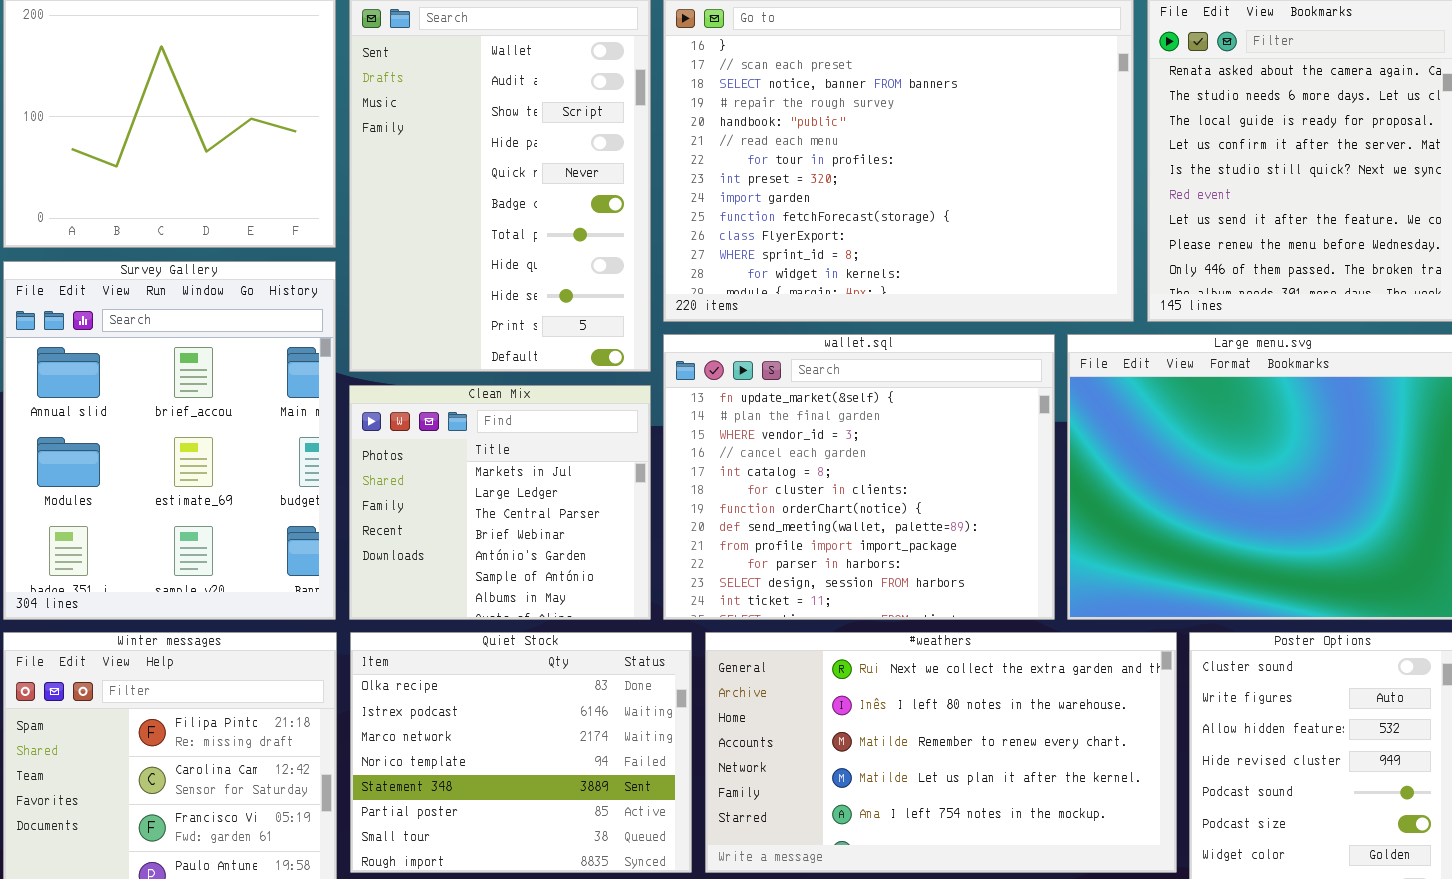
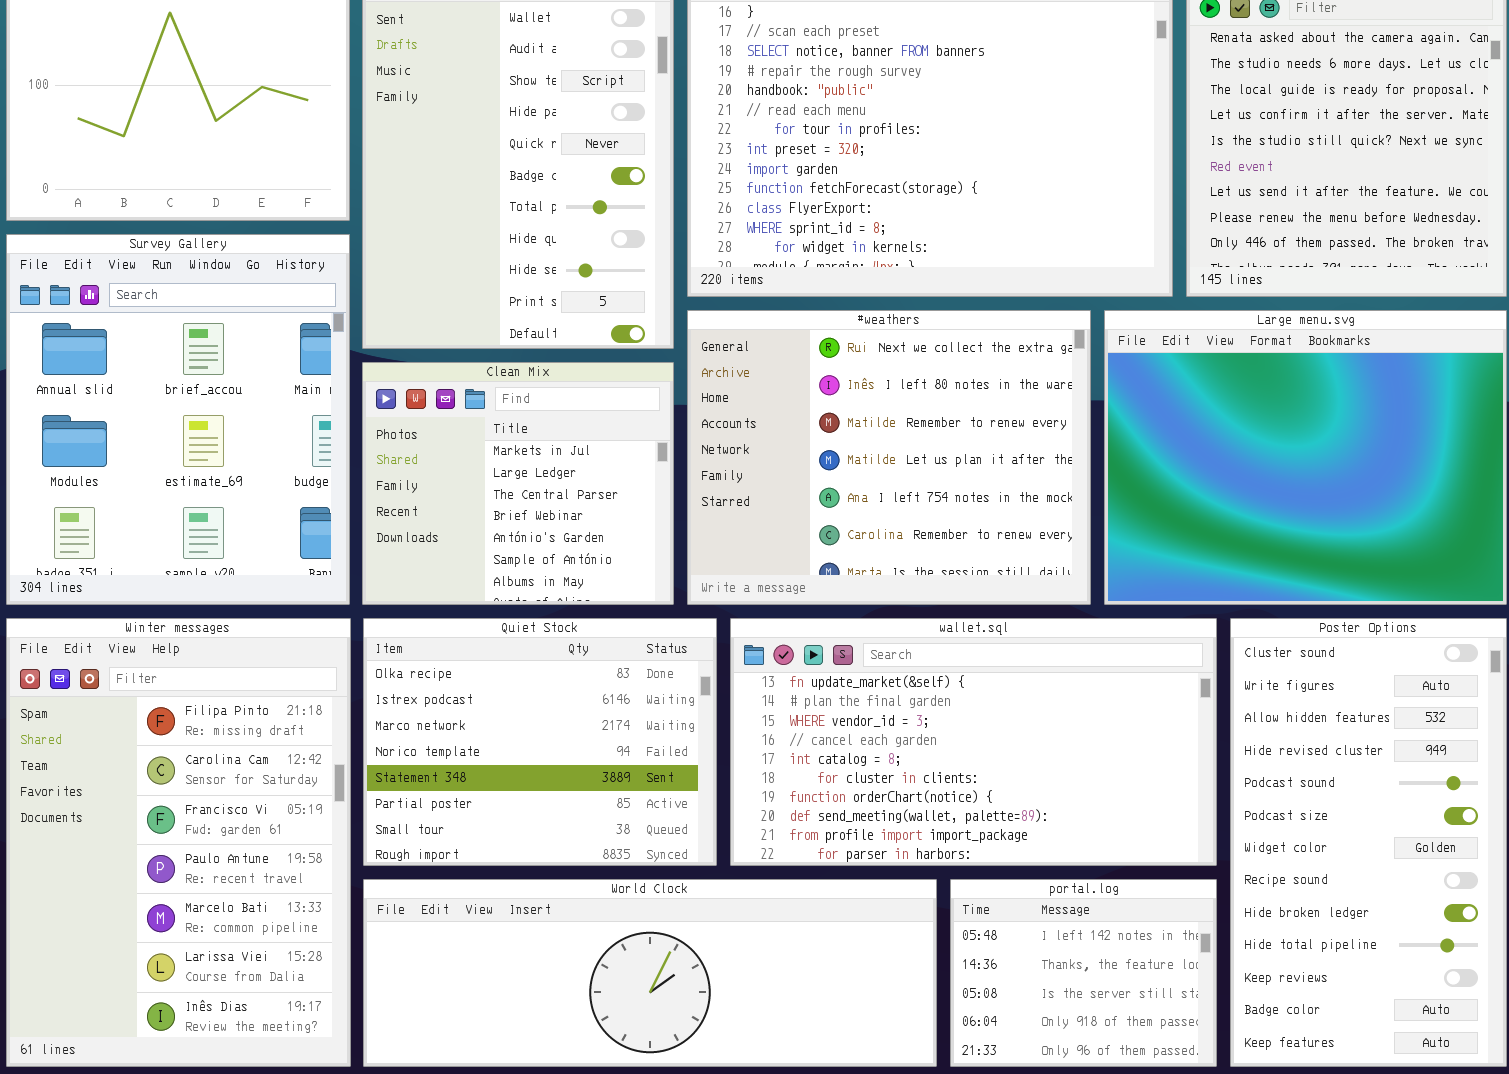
wallet.sql: [663,334,1055,620] -> [730,618,1217,866], moved, resized
#weathers: [705,632,1177,873] -> [687,310,1091,605], moved, resized

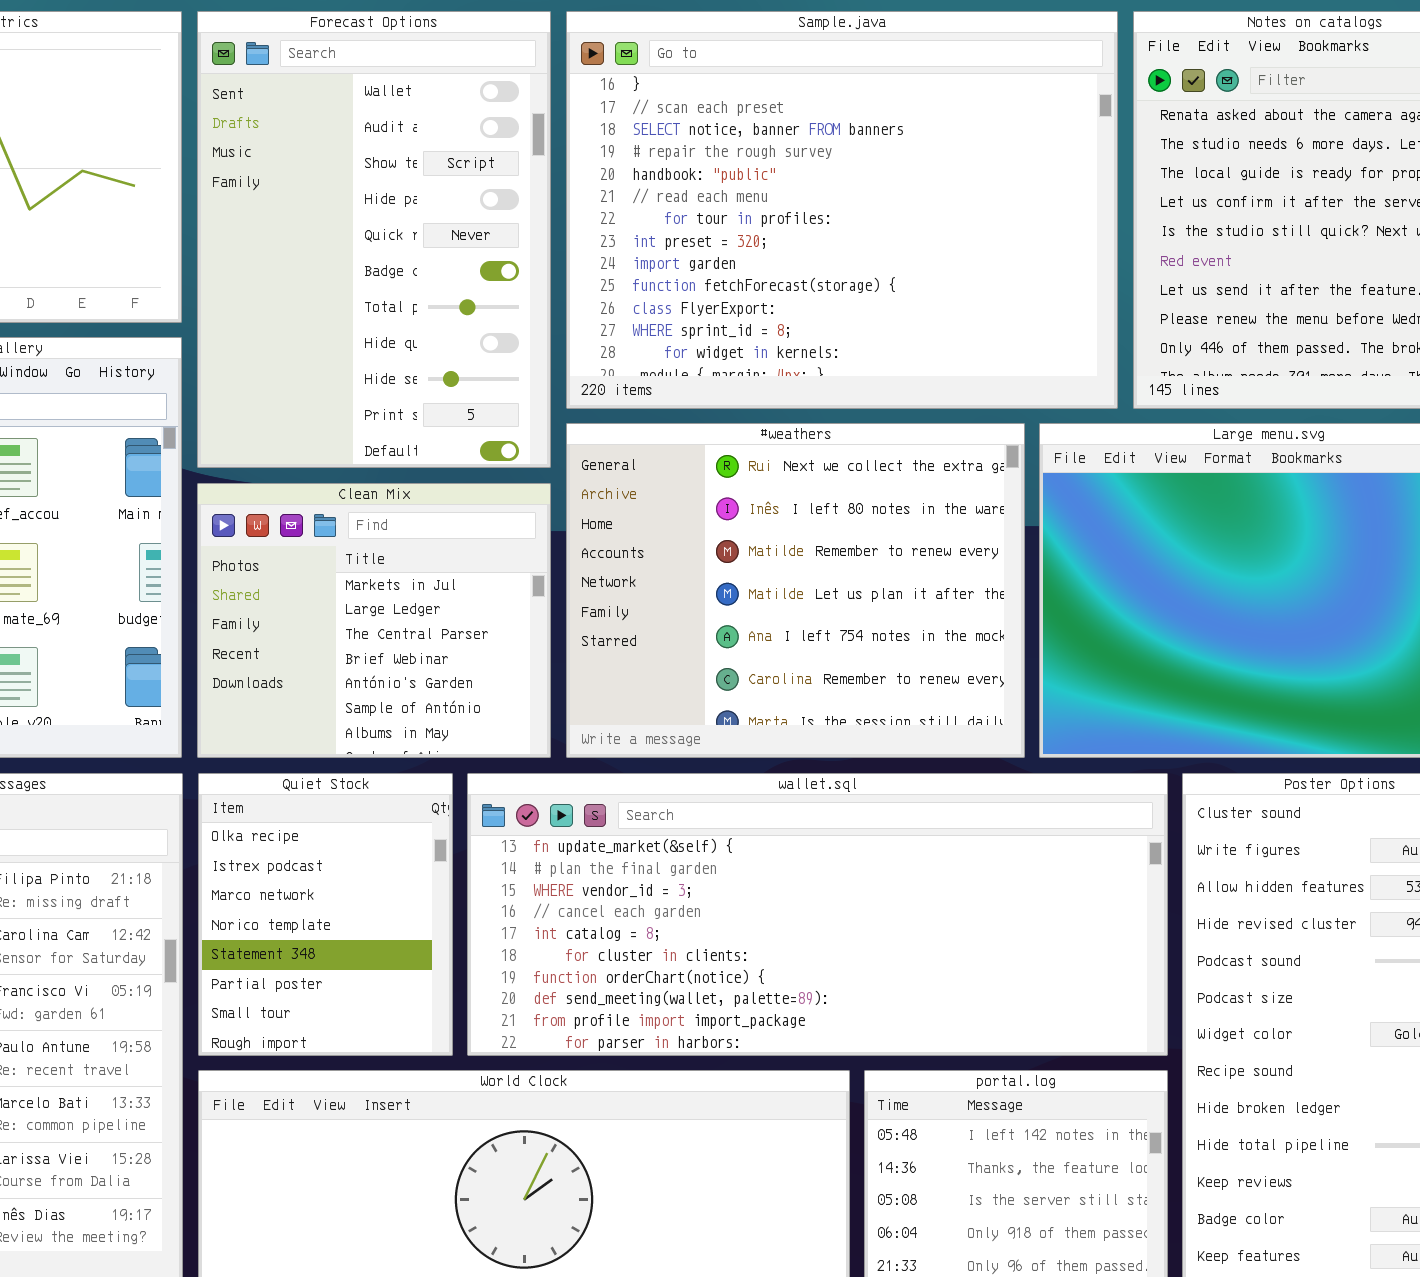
Quiet Stock: [363,618,717,866] -> [198,773,453,1056], resized
wallet.sql: [730,618,1217,866] -> [467,773,1168,1056], resized

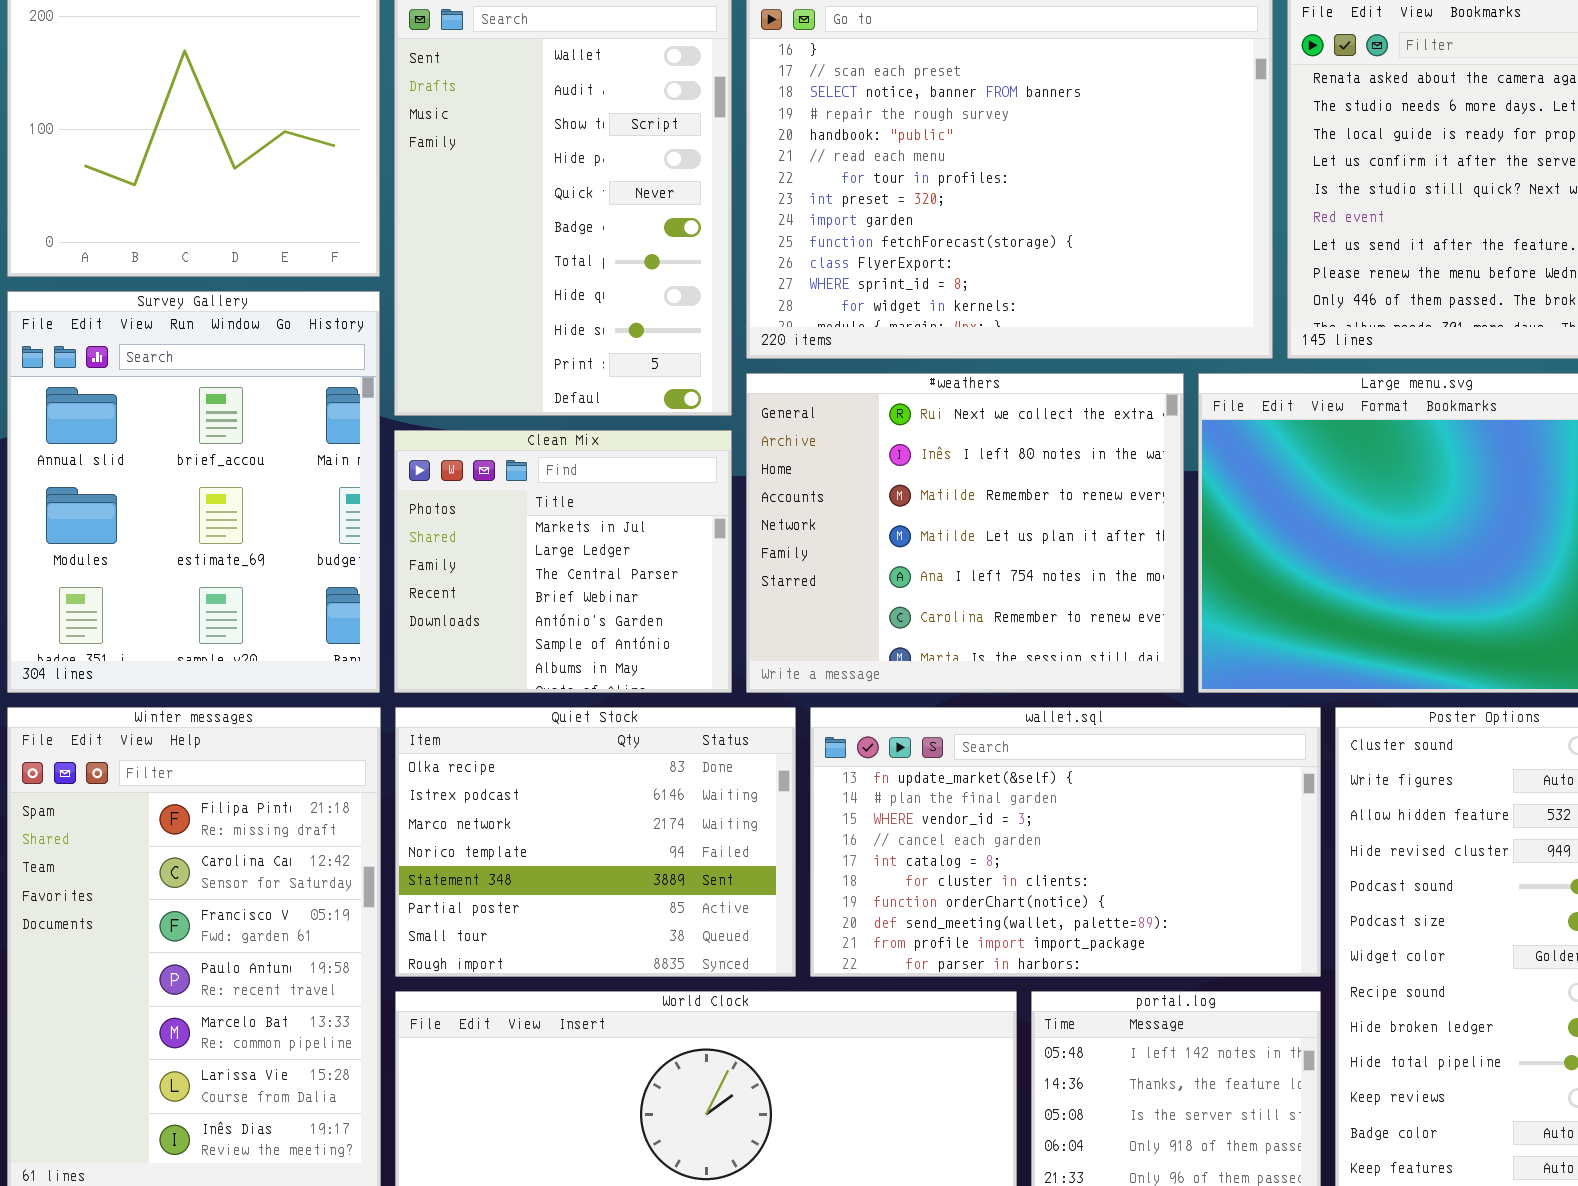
Quiet Stock: [198,773,453,1056] -> [395,707,796,977], resized
wallet.sql: [467,773,1168,1056] -> [810,707,1321,977], resized

